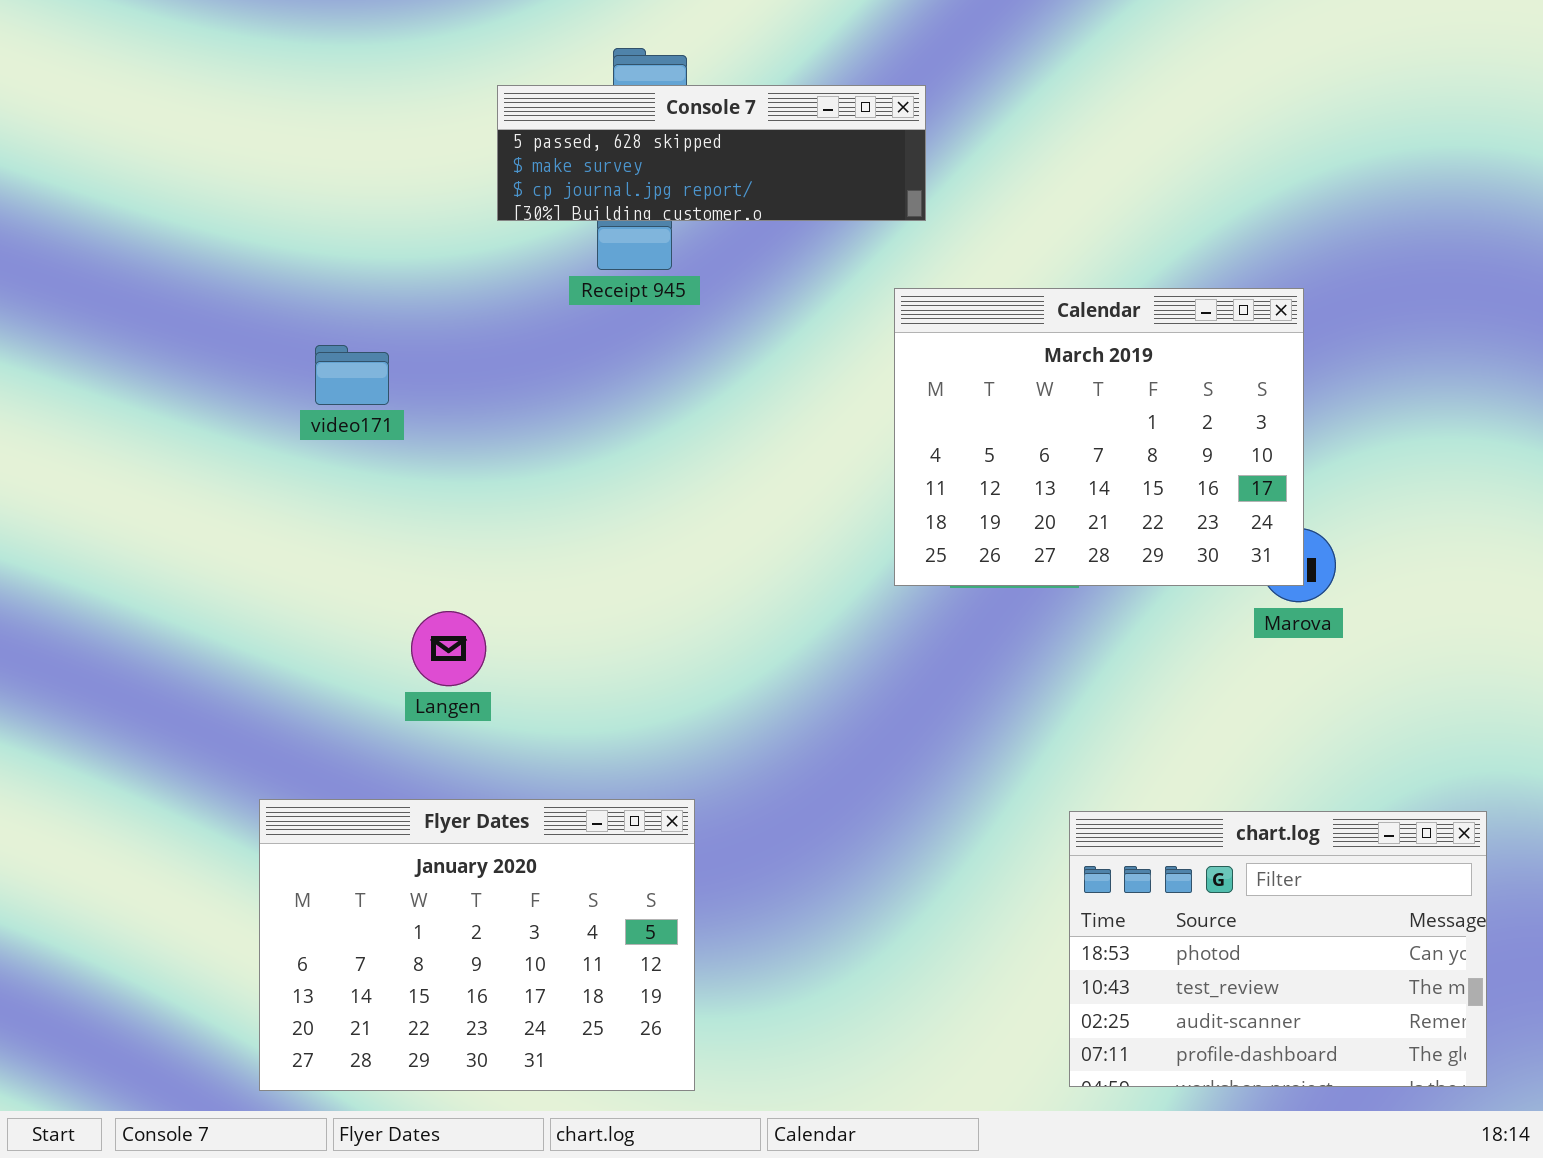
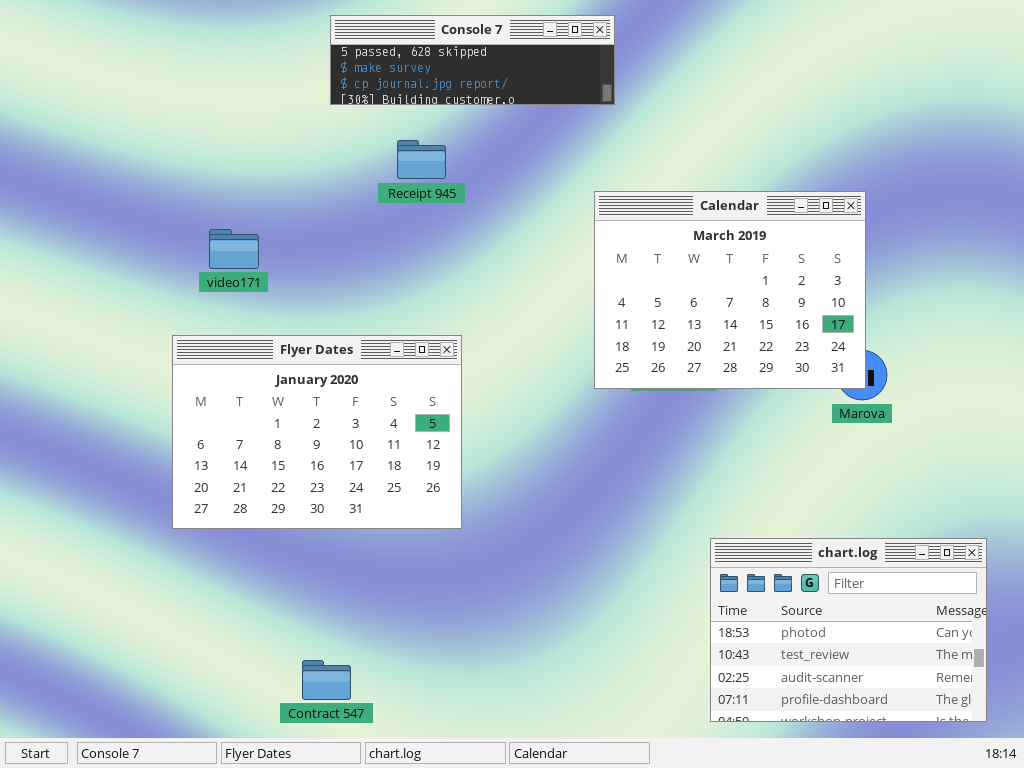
Console 7: [497,85,926,221] -> [330,15,615,105], moved
Flyer Dates: [259,799,695,1091] -> [172,335,462,529], moved

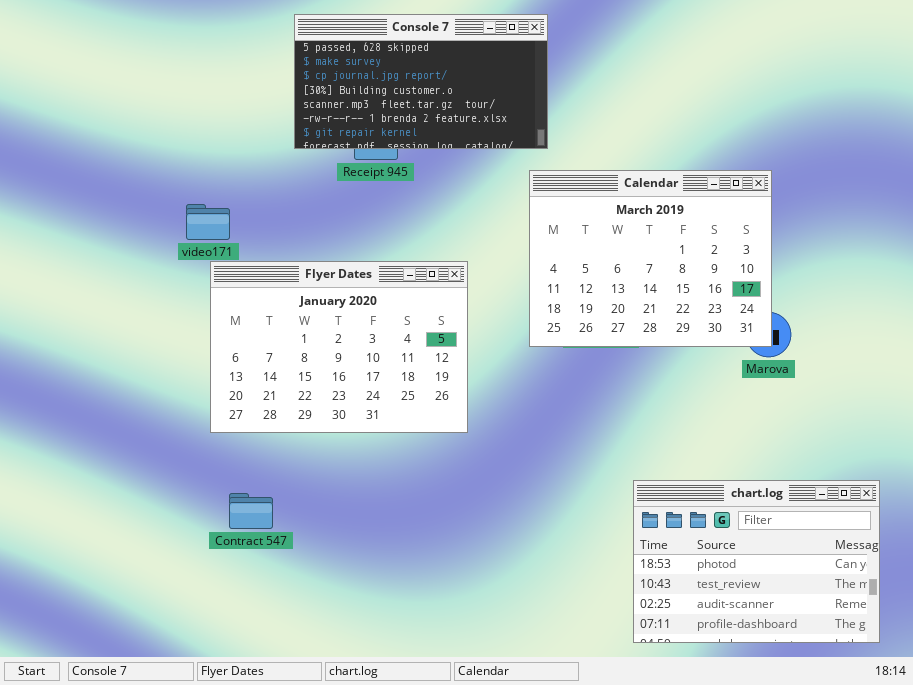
Console 7: [330,15,615,105] -> [294,14,548,149], resized
Flyer Dates: [172,335,462,529] -> [210,261,468,433], moved
Contract 547: [302,660,351,700] -> [229,493,273,529], moved

